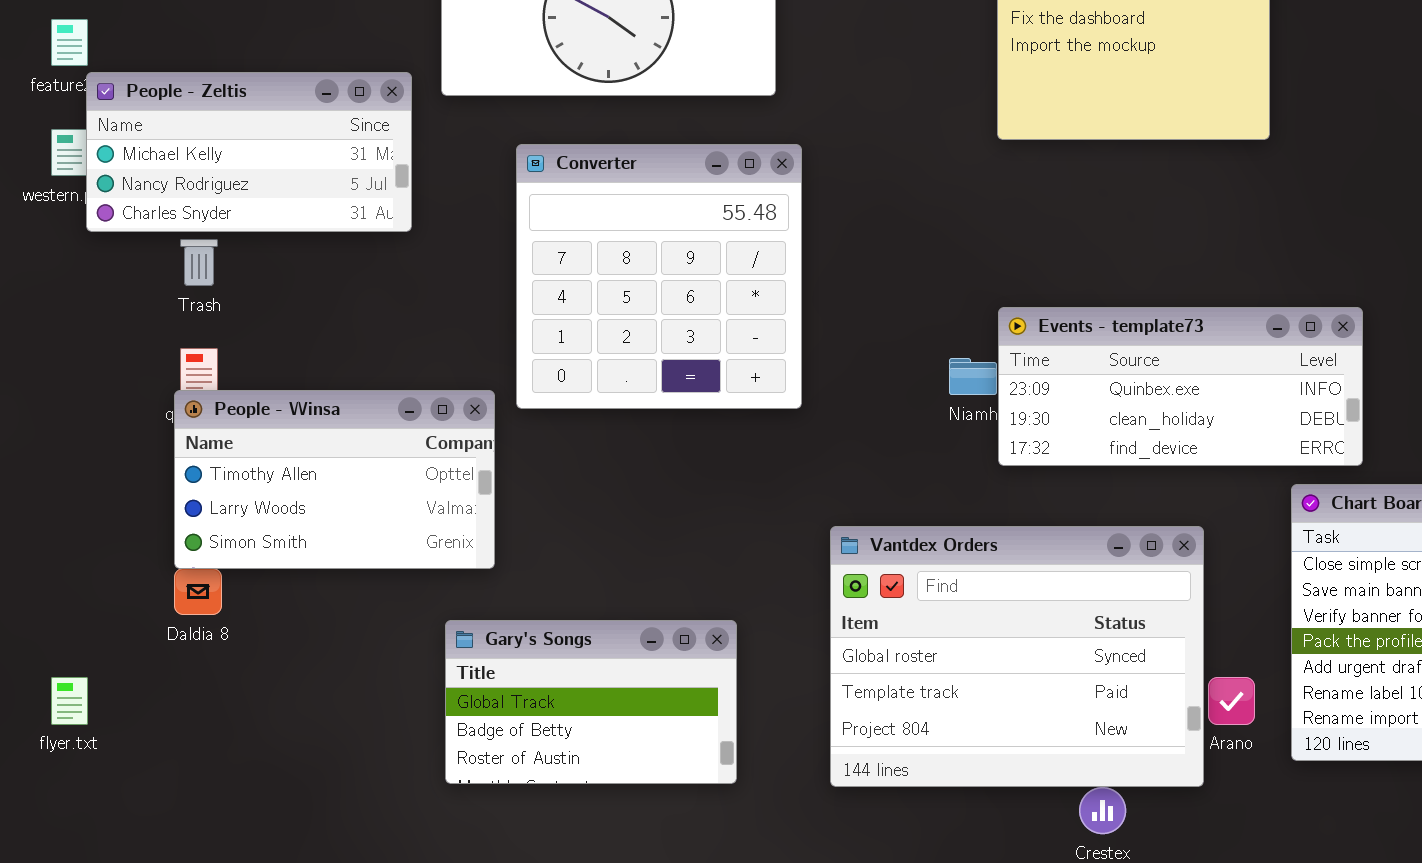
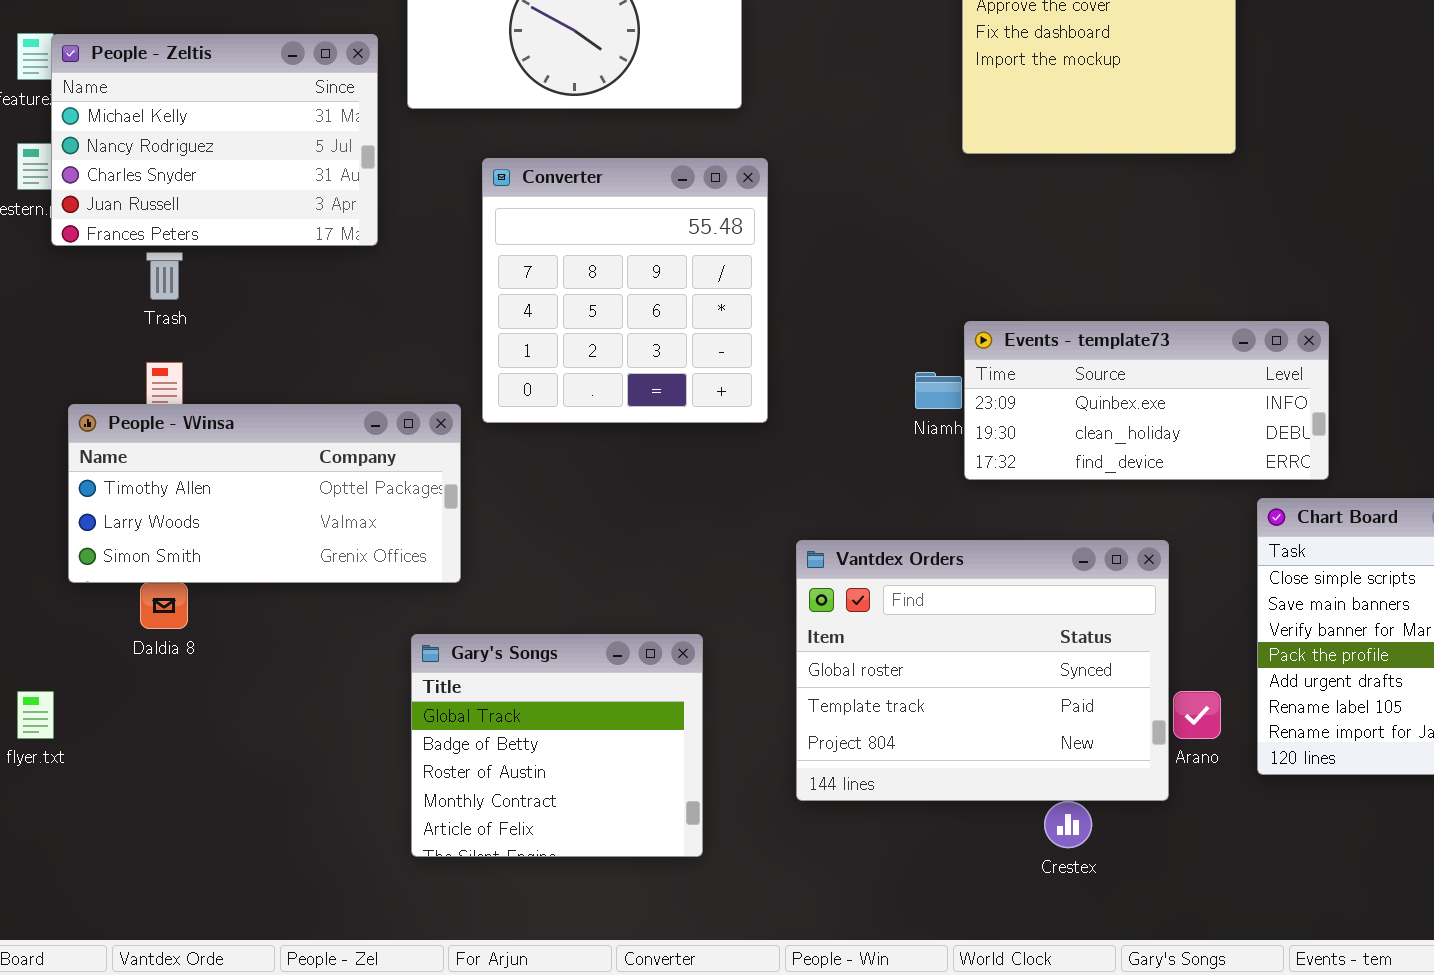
People - Zeltis: [86,72,412,232] -> [51,34,378,246], resized
People - Winsa: [174,390,495,569] -> [68,404,461,583], resized
Gary's Songs: [445,620,737,784] -> [411,634,703,857], resized

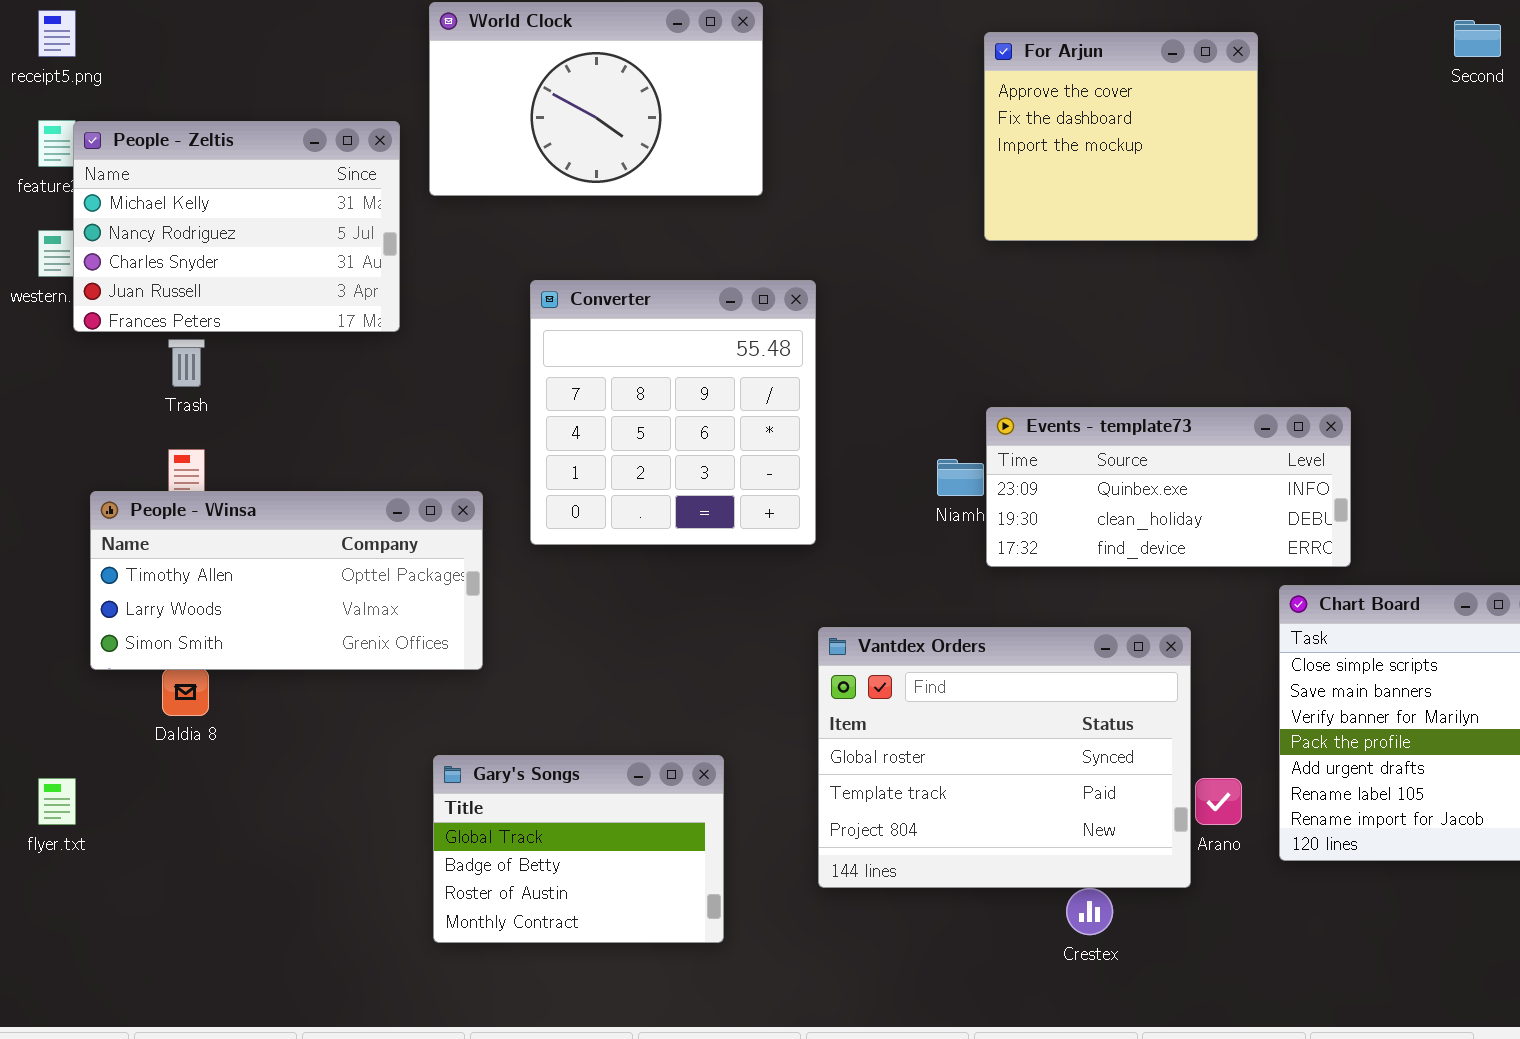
Converter: [482,158,768,423] -> [530,280,816,545], moved
Gary's Songs: [411,634,703,857] -> [433,755,724,943], resized

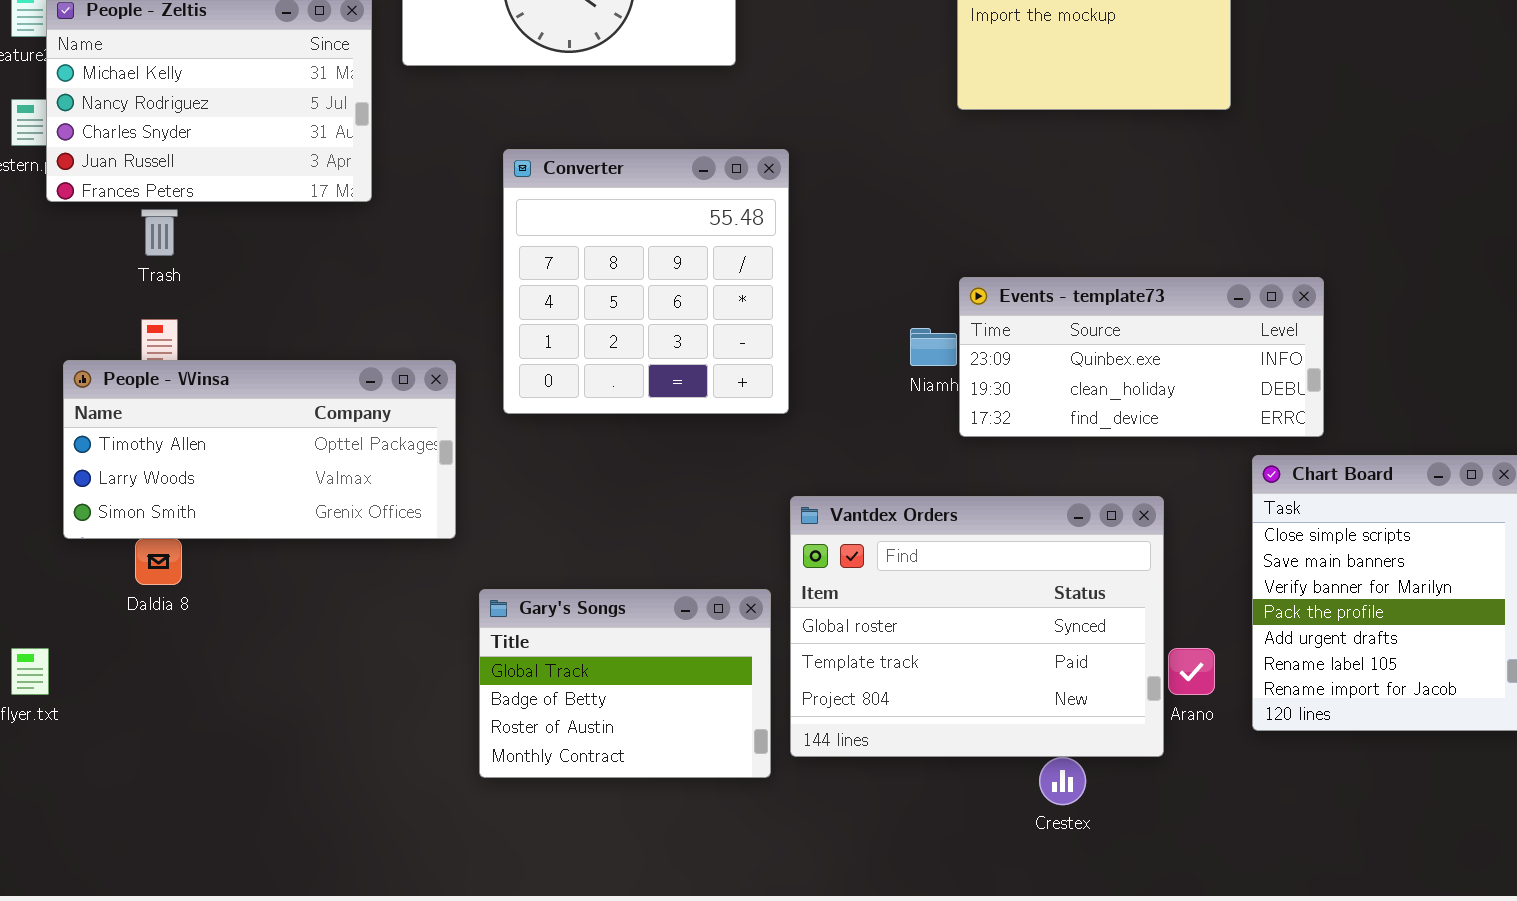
Gary's Songs: [433,755,724,943] -> [479,589,771,778], moved

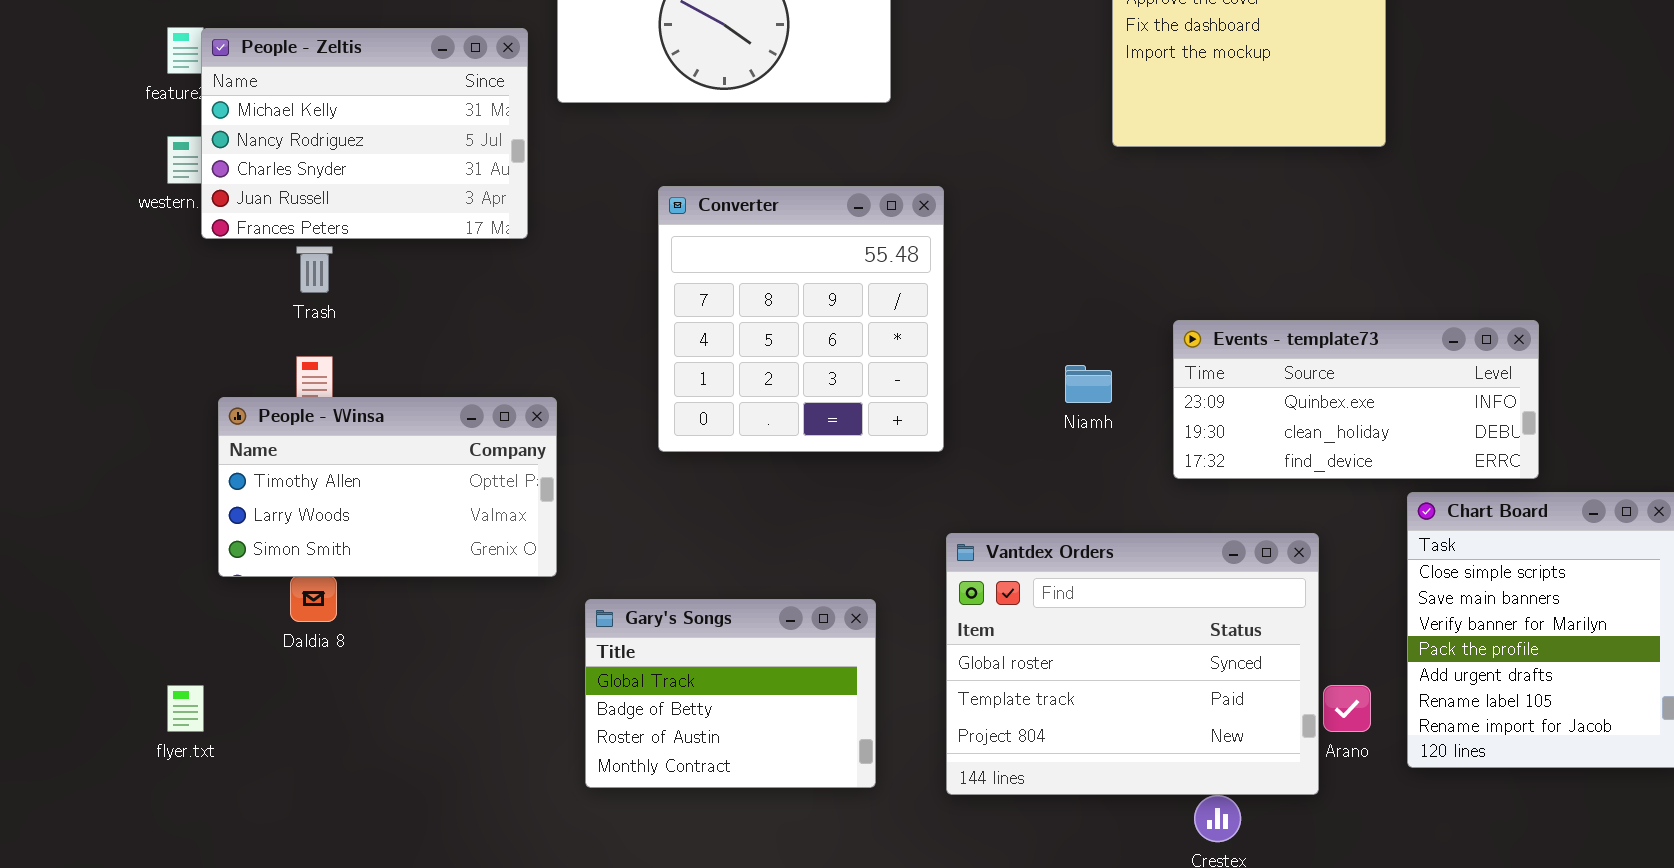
Events - template73: [959,277,1324,437] -> [1173,320,1539,479], moved
People - Winsa: [63,360,456,539] -> [218,397,557,577], resized
Gary's Songs: [479,589,771,778] -> [585,599,876,788], moved

